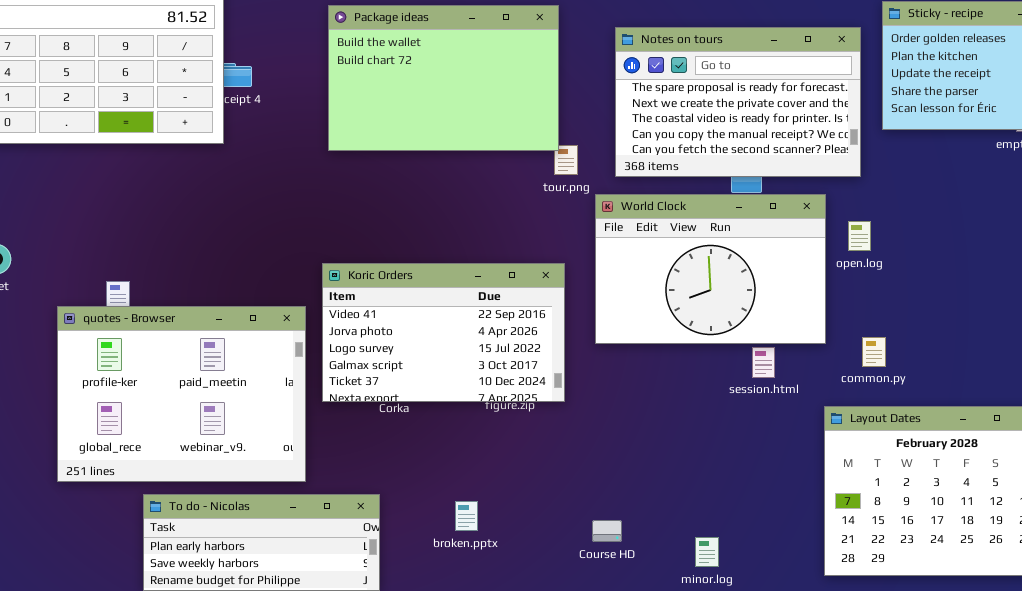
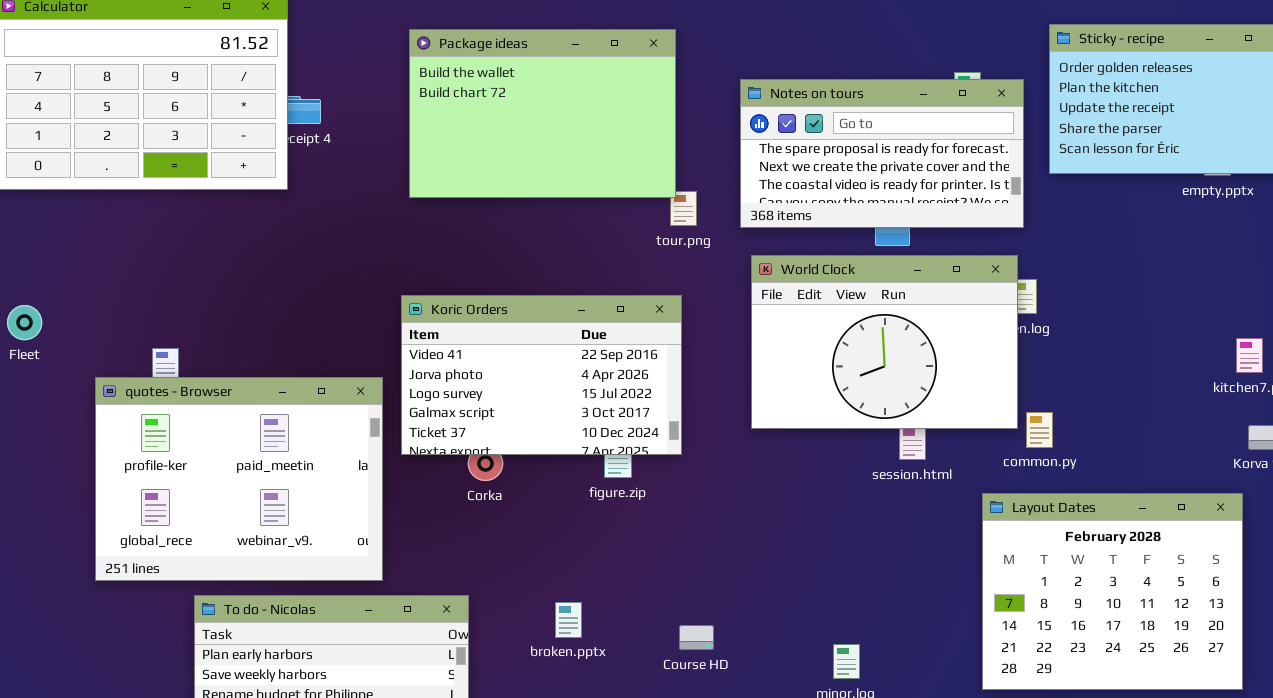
Notes on tours: [615,27,861,177] -> [740,79,1024,228], resized
World Clock: [595,194,826,344] -> [751,255,1018,429], moved
Koric Orders: [322,263,565,402] -> [401,295,682,455], moved
Course HD: [592,520,622,542] -> [679,625,714,650], moved

